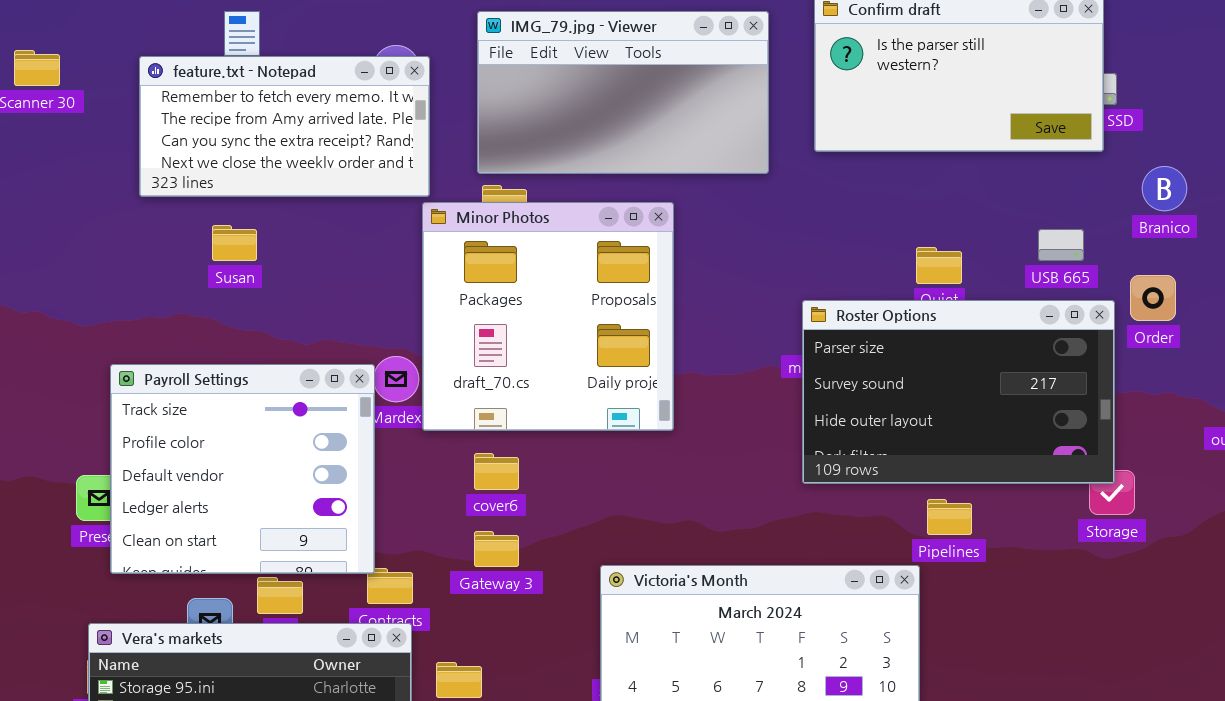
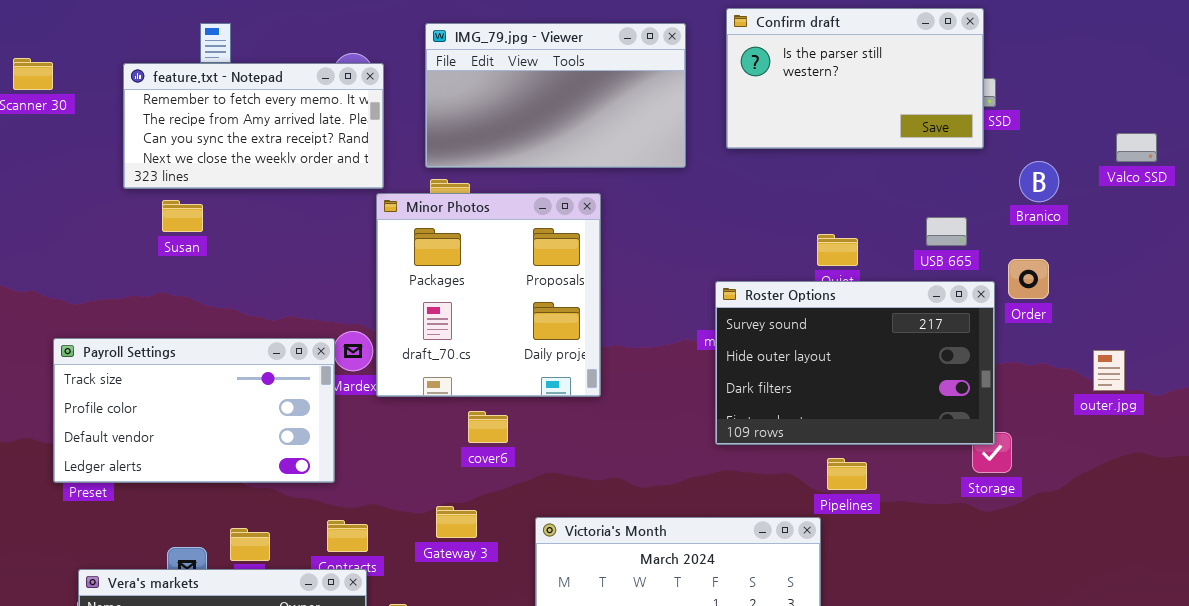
Susan: [212,225,257,261] -> [162,200,203,232], moved
Roster Options: [802,300,1115,484] -> [715,281,995,445], scrolled down 1 row
Payroll Settings: [110,364,375,574] -> [53,338,335,483], resized
cover6: [474,453,519,490] -> [468,411,508,443], moved
Gateway 3: [474,531,519,567] -> [436,506,477,538], moved

